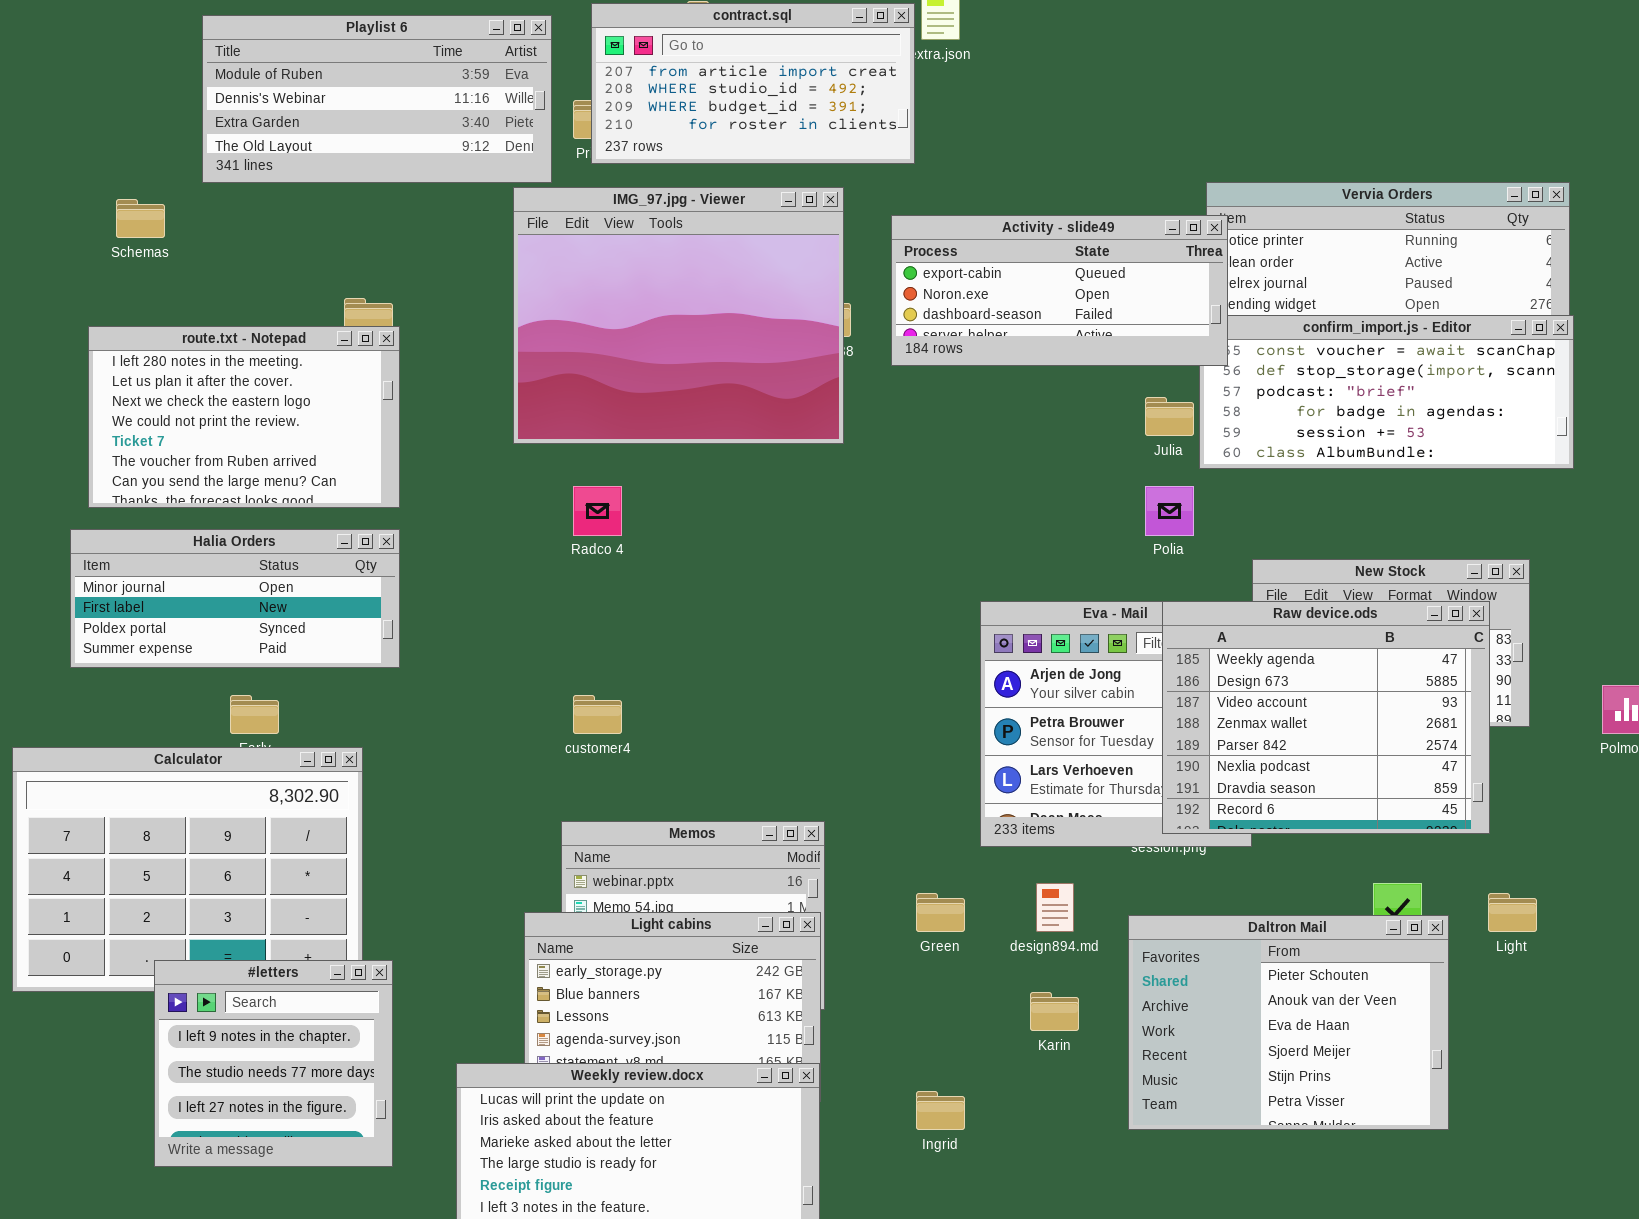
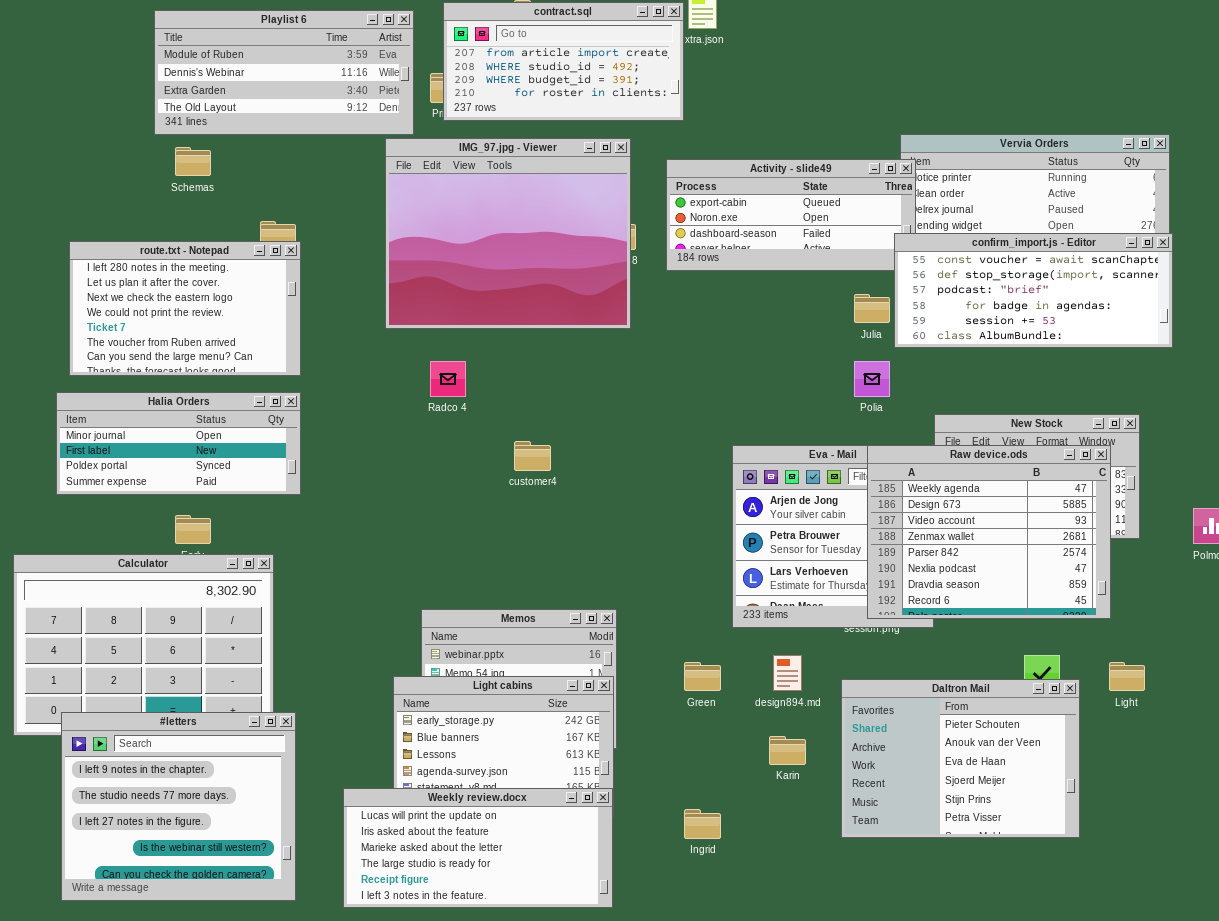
Schemas: [116,199,165,238] -> [175,147,211,176], moved
confirm_import.js - Editor: [1199,315,1574,469] -> [894,233,1173,348], raised
customer4: [573,695,622,734] -> [514,441,551,471], moved
#letters: [154,960,393,1167] -> [61,712,296,901], resized

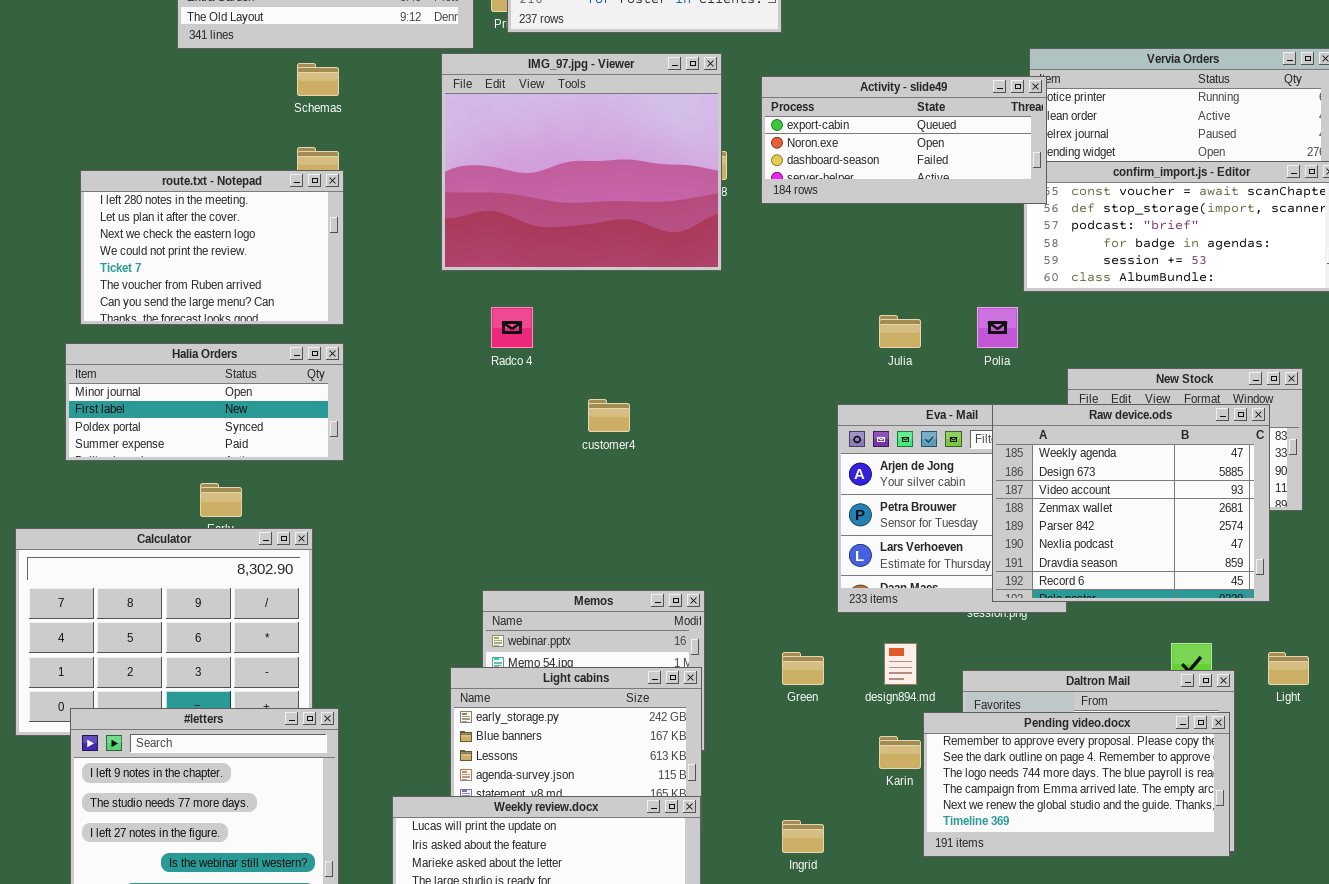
Schemas: [175,147,211,176] -> [297,63,339,96], moved
Activity - slide49: [666,159,916,271] -> [761,76,1047,204], raised
Julia: [854,294,890,323] -> [879,315,921,348], moved
Pending video.docx: none -> [923,712,1230,857], opened

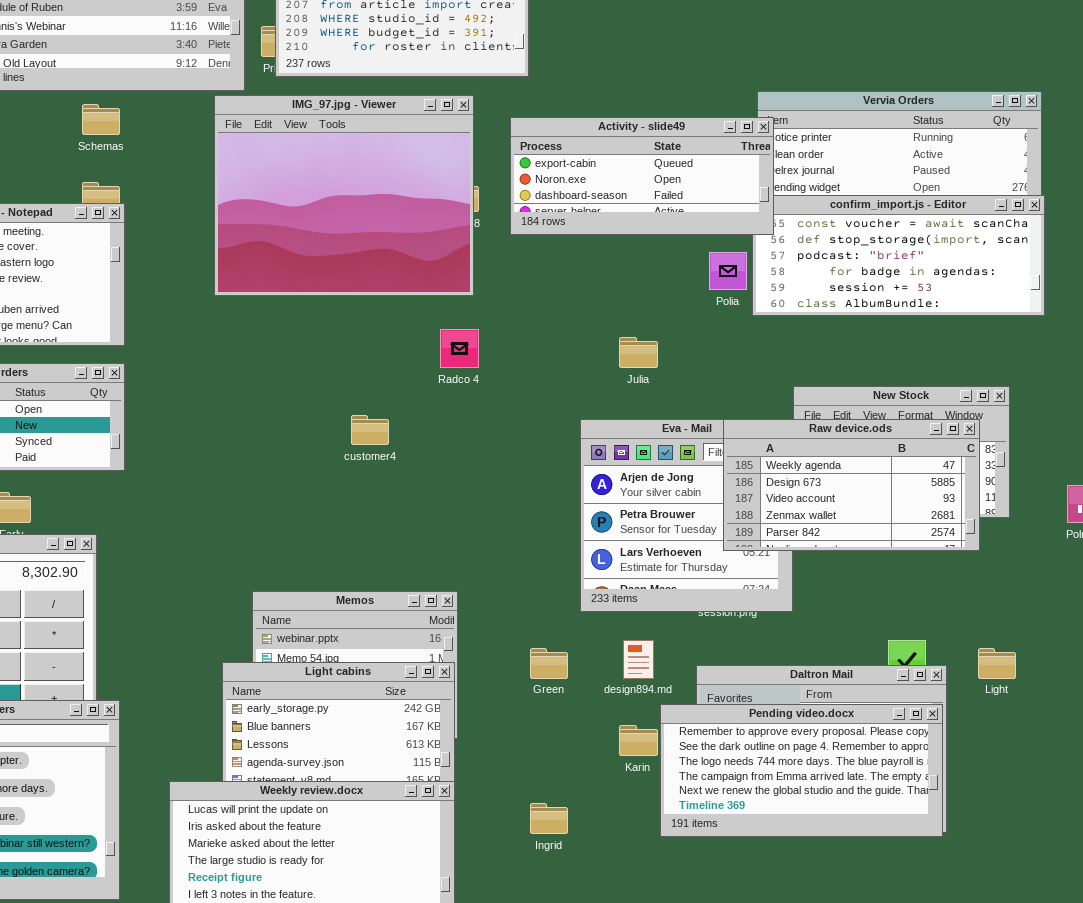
Radco 4: [491,307,533,348] -> [440,329,479,368], moved
Polia: [977,307,1018,348] -> [709,252,747,290], moved
Raw device.ods: [992,404,1270,602] -> [723,419,980,551], resized

